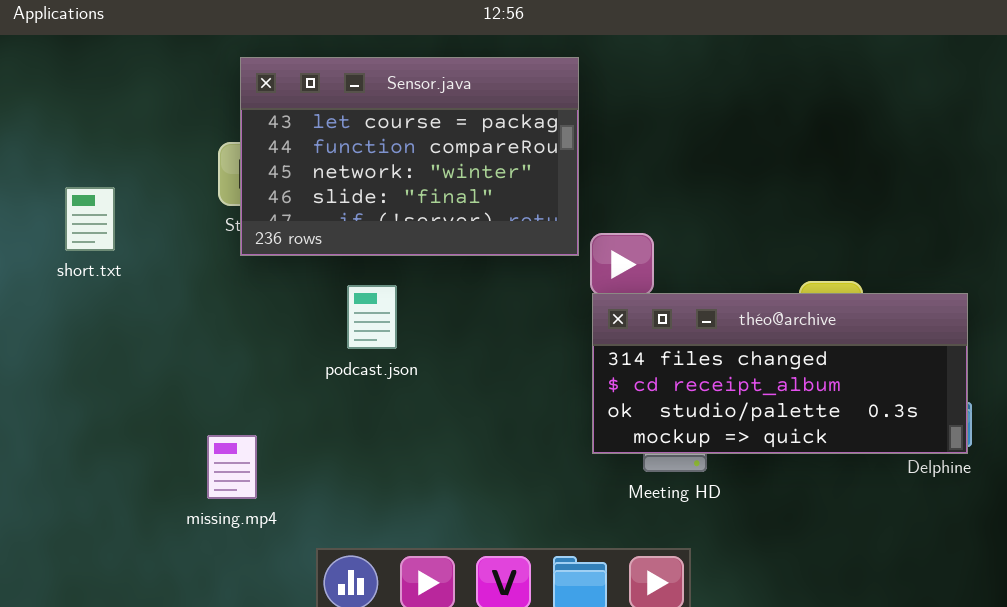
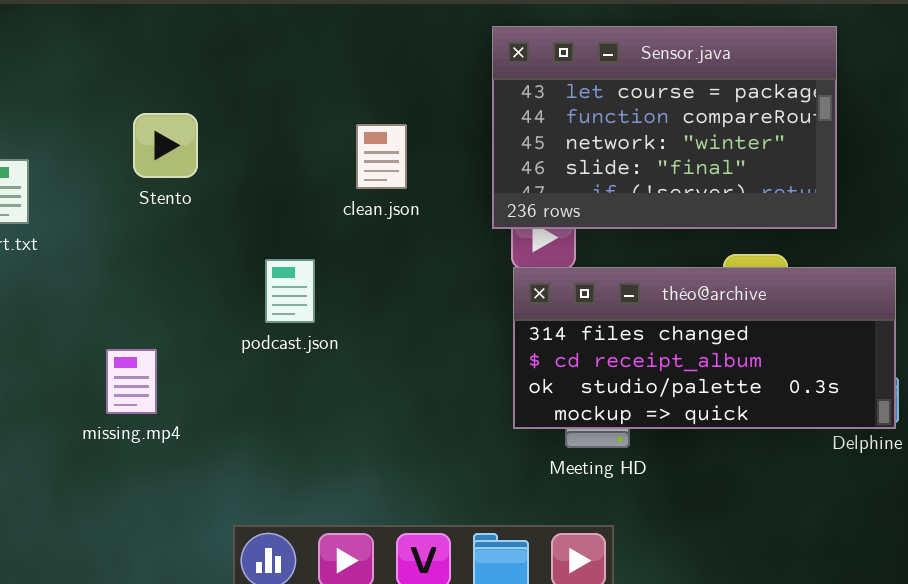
Sensor.java: [240,57,579,256] -> [492,26,837,229], moved
missing.mp4: [207,435,257,499] -> [106,349,157,414], moved

